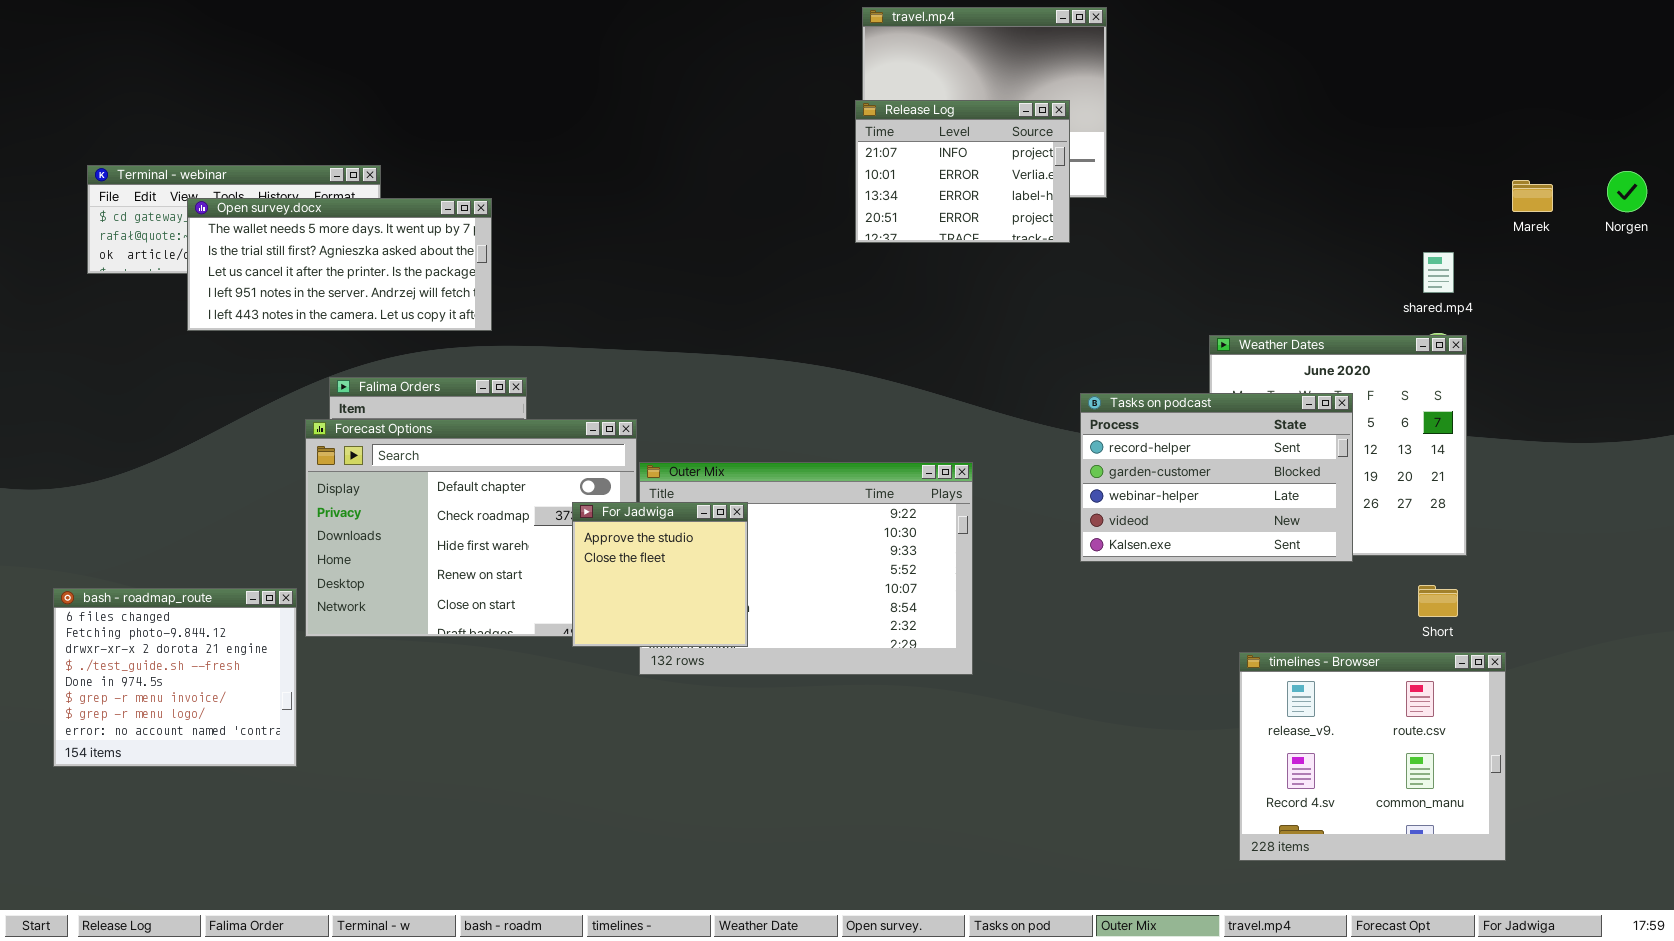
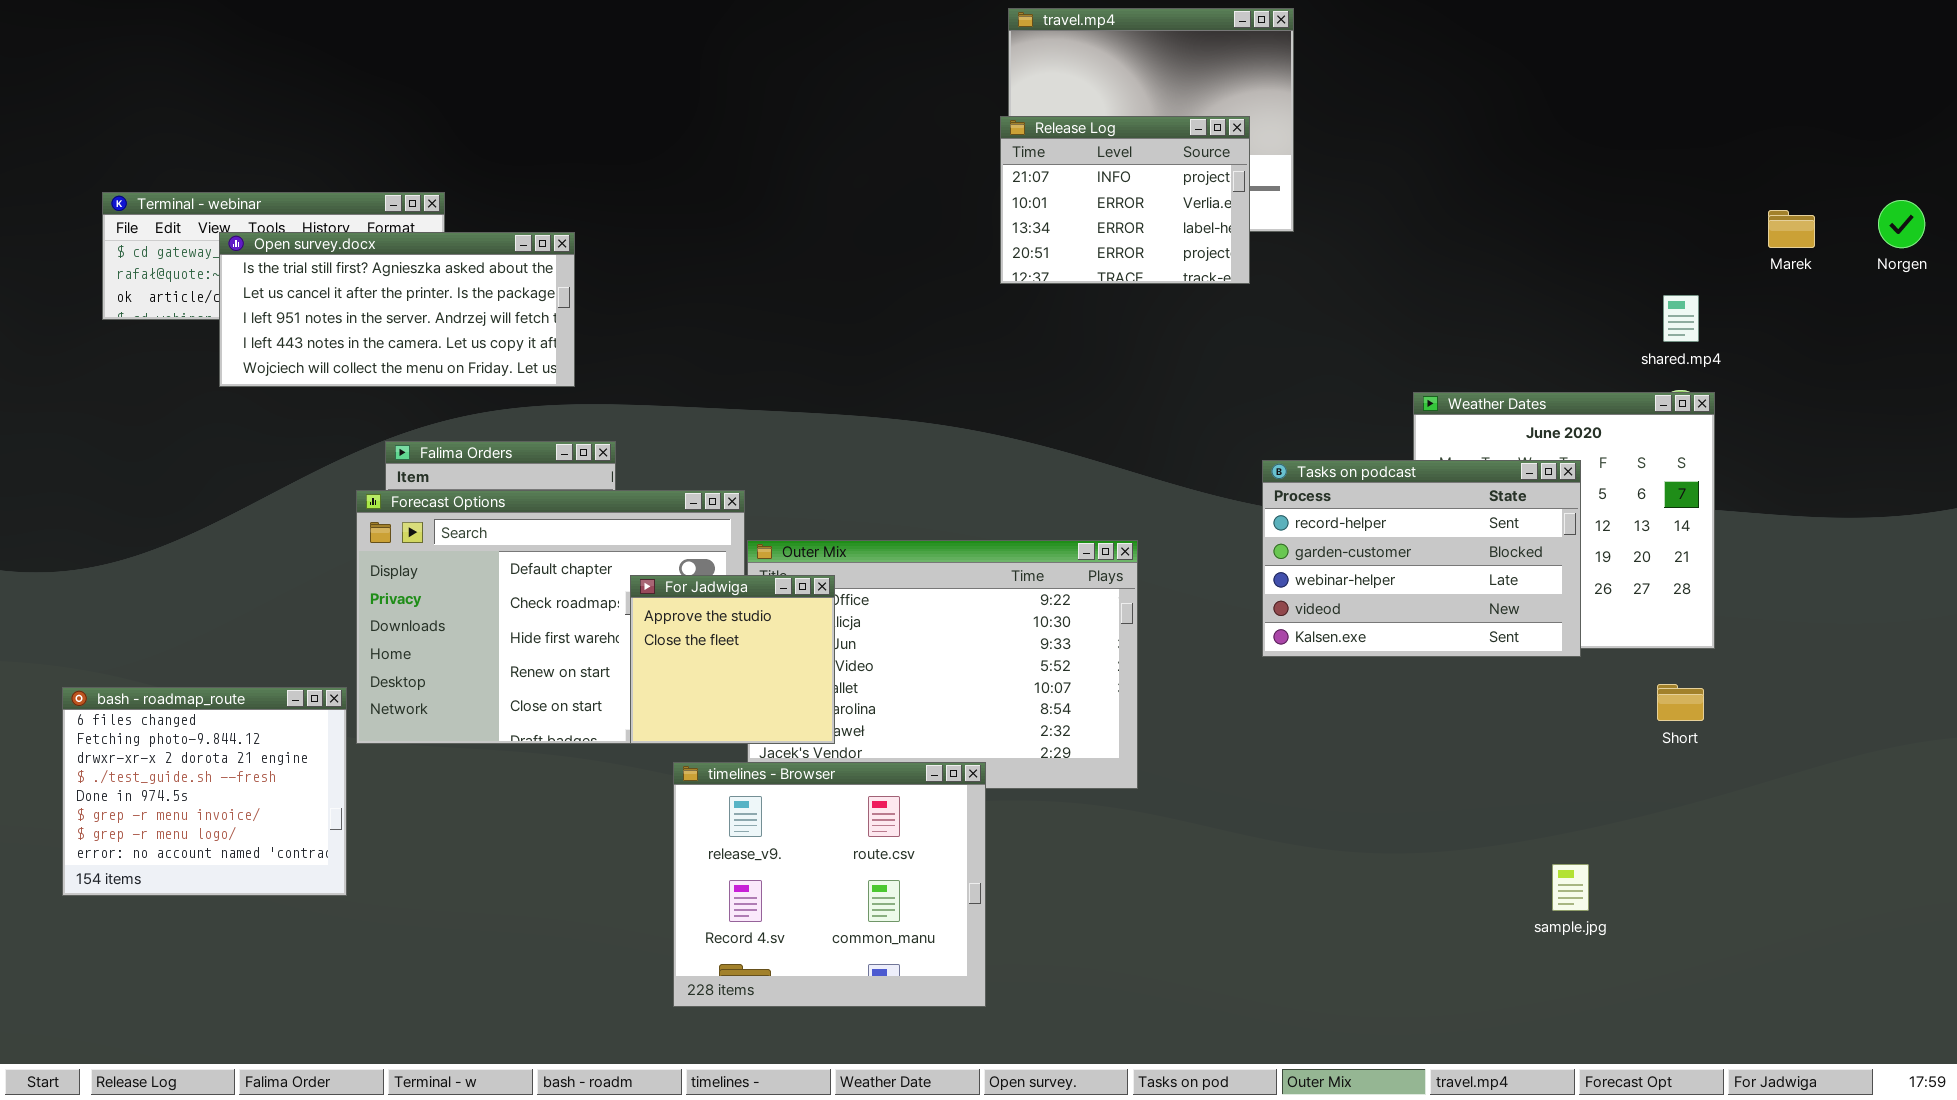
Open survey.docx: [187,198,492,331] -> [219,232,575,387], scrolled down 1 row
For Jadwiga: [572,502,748,647] -> [630,575,835,744], moved
timelines - Browser: [1239,652,1506,861] -> [673,762,986,1007], moved

